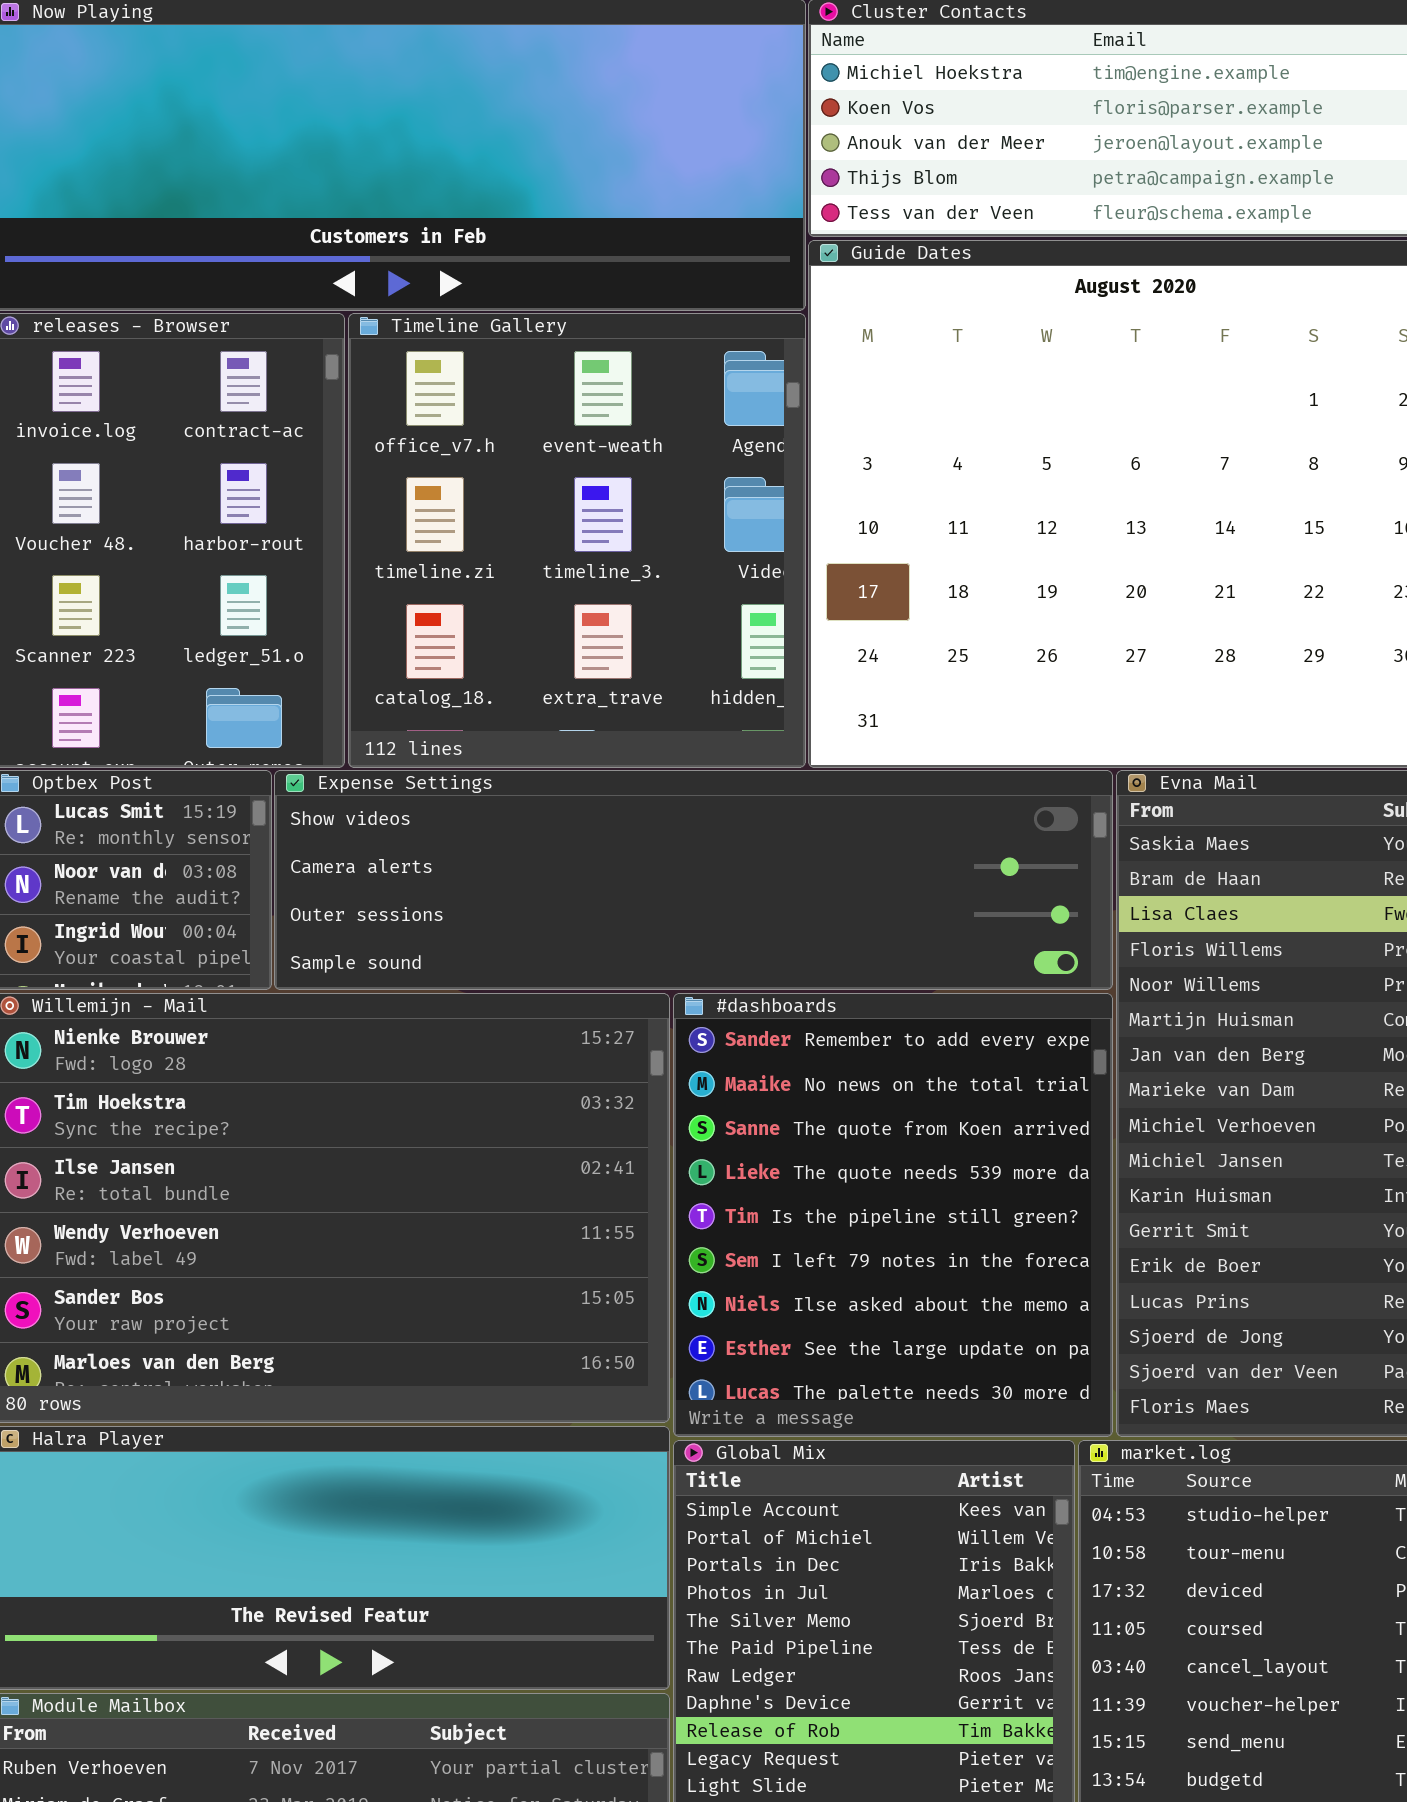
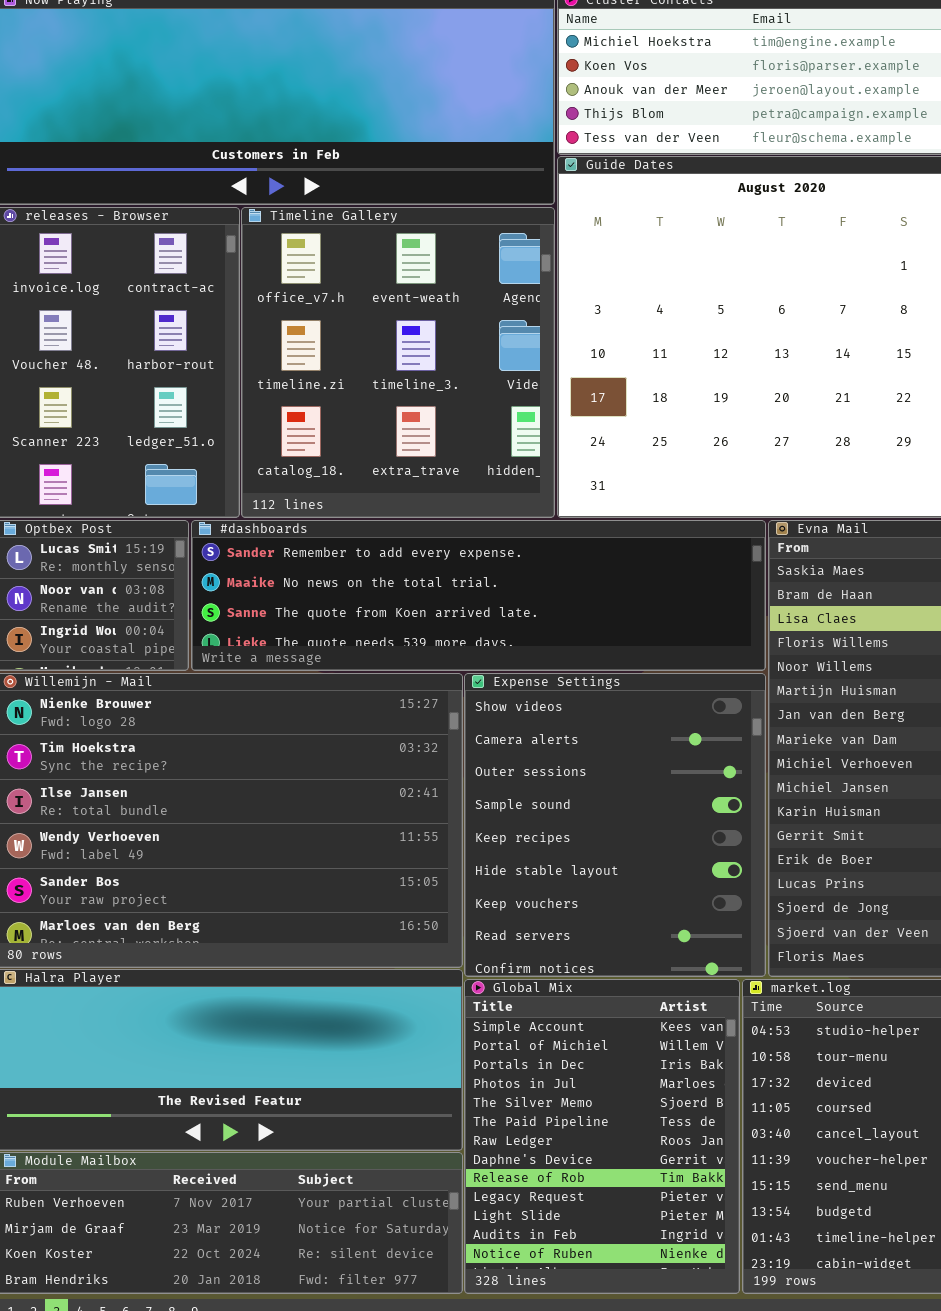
Expense Settings: [274,770,1113,990] -> [464,673,766,977], moved, resized
#dashboards: [673,993,1113,1437] -> [191,520,766,671], moved, resized

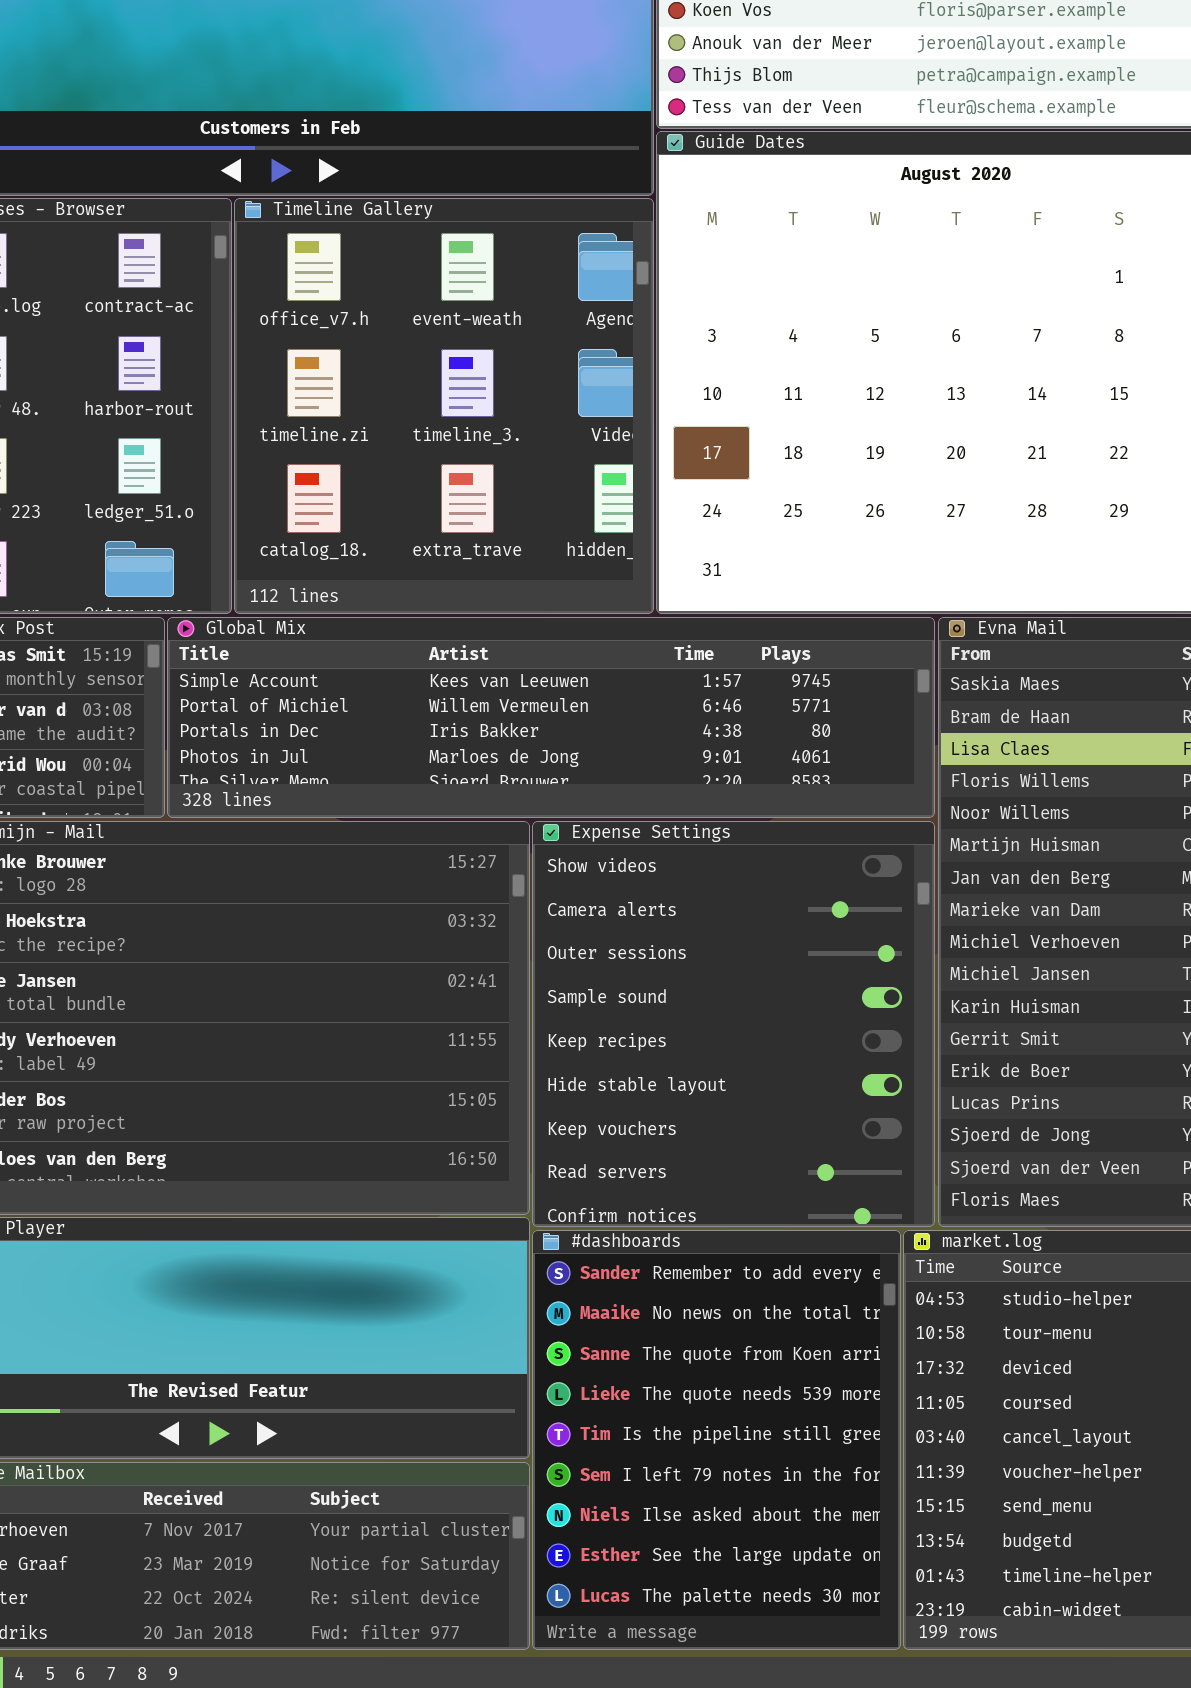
#dashboards: [191,520,766,671] -> [532,1230,901,1650], moved, resized
Global Mix: [464,979,740,1294] -> [167,617,935,818], moved, resized

